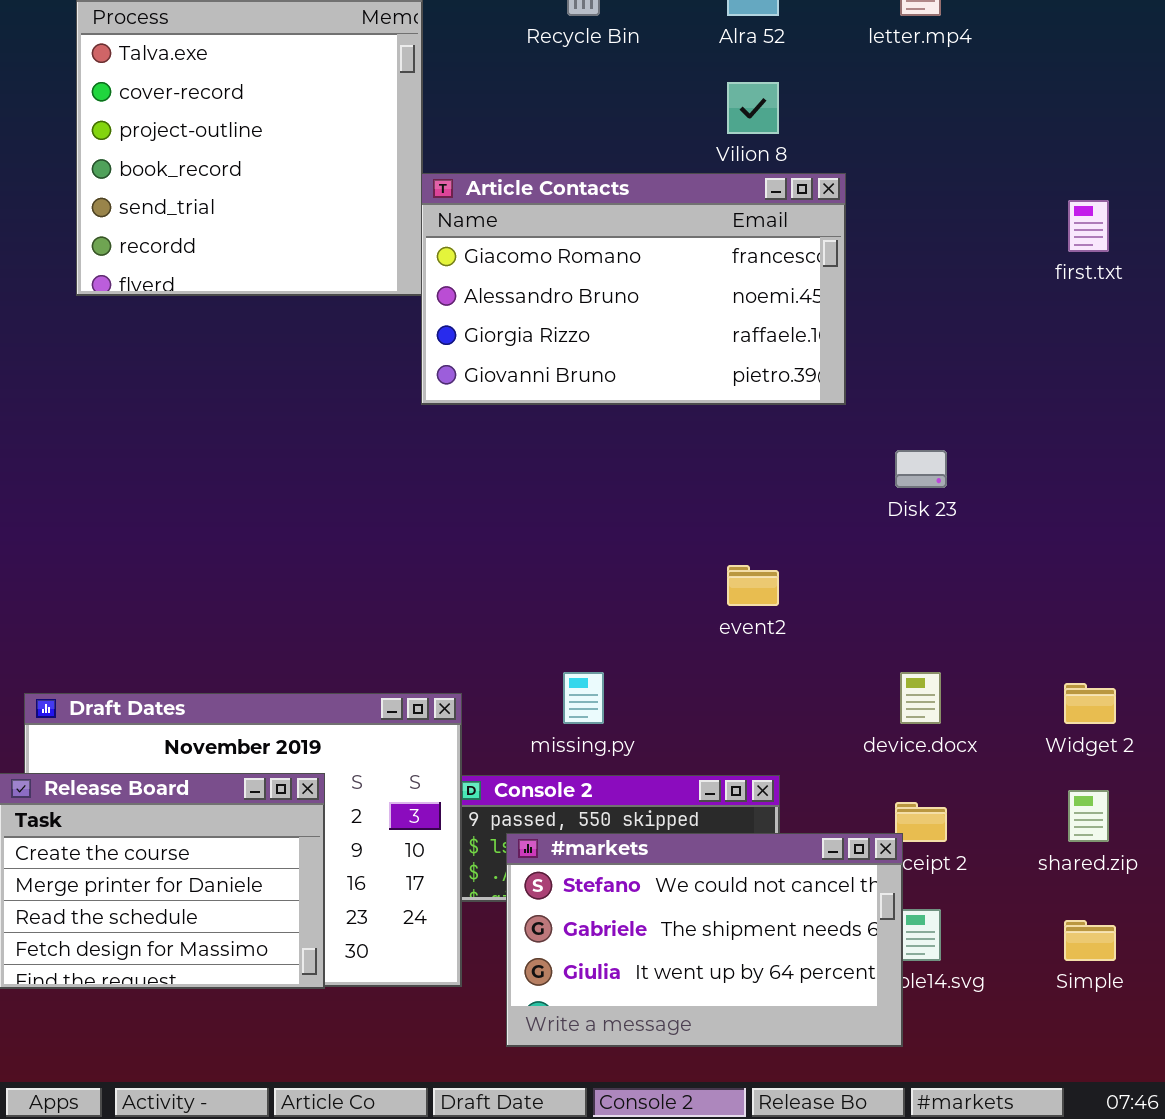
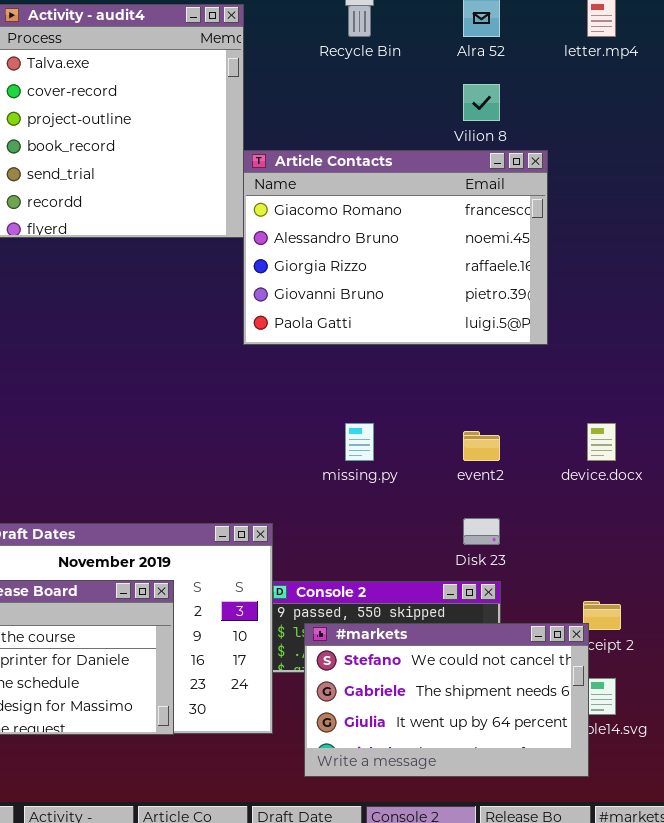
Article Contacts: [421,173,846,405] -> [243,150,548,345], resized
Disk 23: [895,450,947,488] -> [463,518,500,545], moved
missing.py: [563,672,604,724] -> [345,423,374,461], moved
device.docx: [900,672,941,724] -> [587,423,616,461], moved

